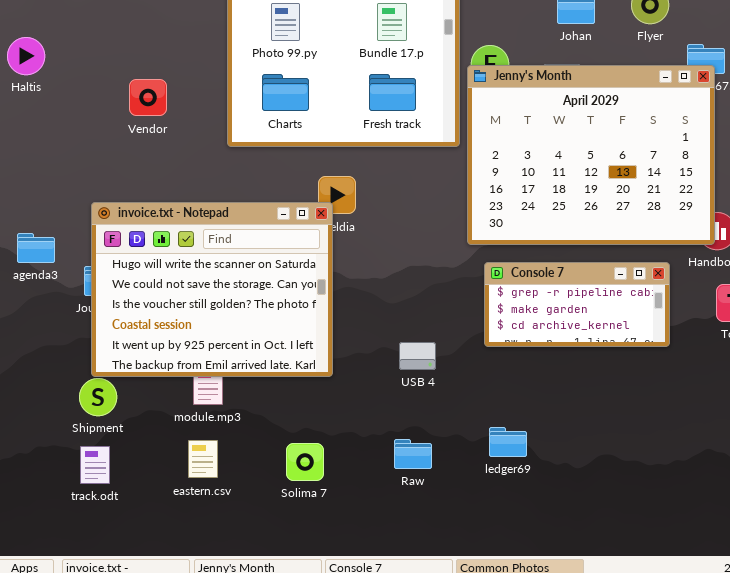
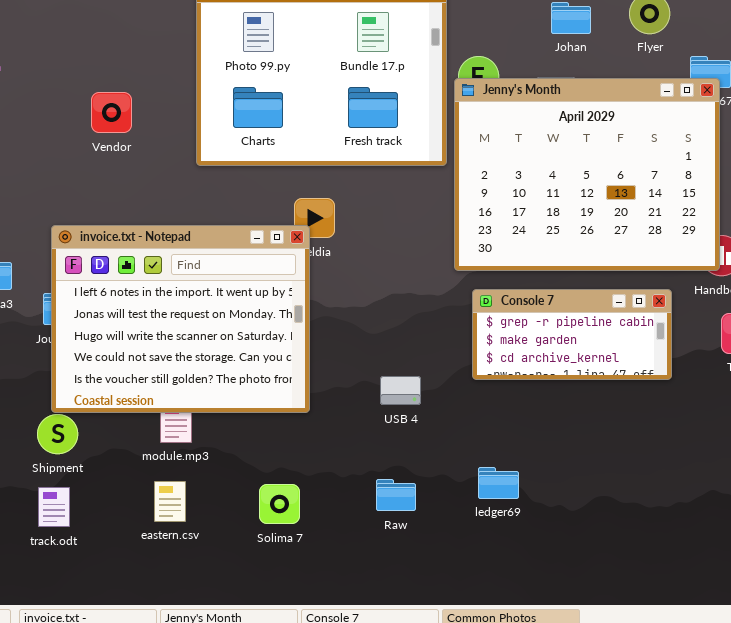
invoice.txt - Notepad: [91,202,333,377] -> [51,225,310,413], scrolled up 2 rows

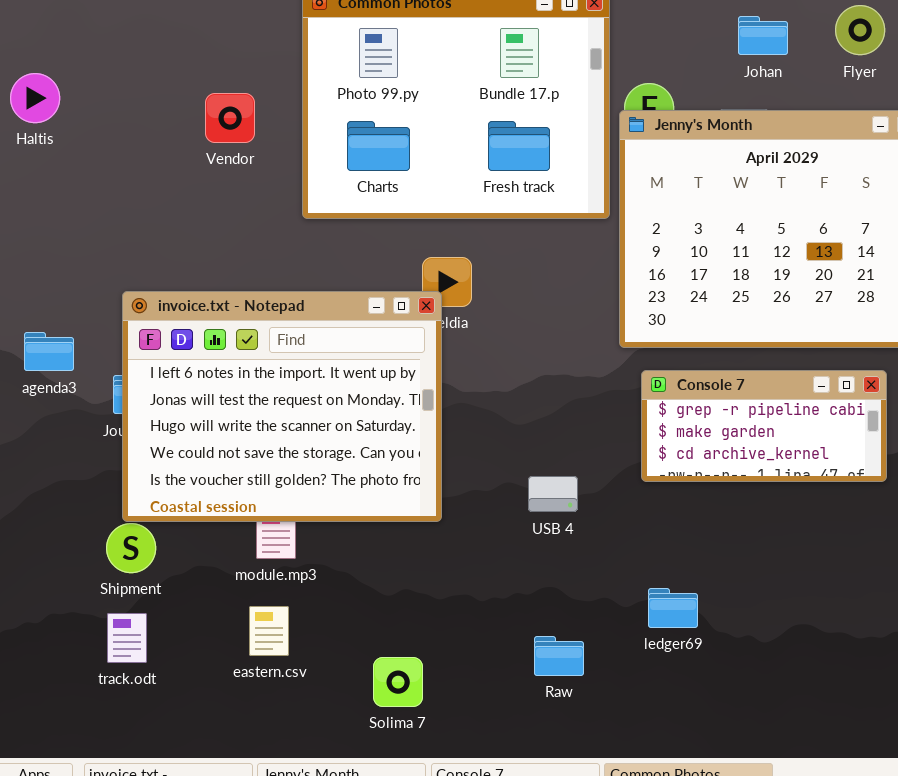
Vendor: [91,92,132,133] -> [205,93,255,143], moved
Raw: [376,479,416,511] -> [534,636,584,676], moved
Solima 7: [259,484,300,524] -> [373,657,423,707], moved

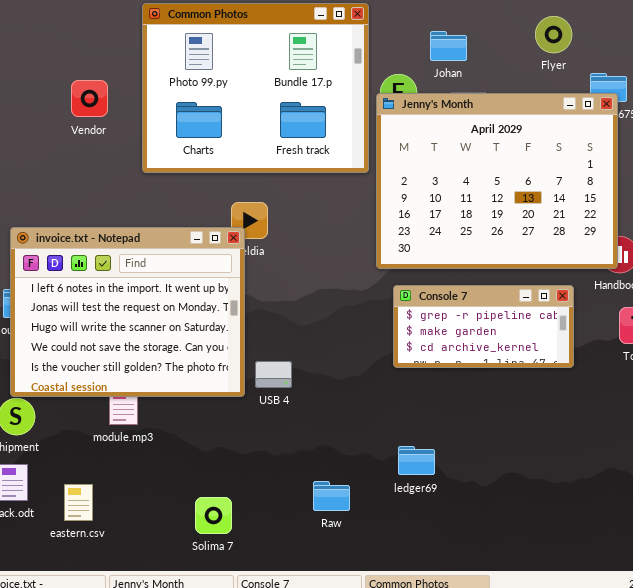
Johan: [738,16,788,55] -> [430,31,467,61], moved
USB 4: [528,476,578,512] -> [255,361,292,388], moved
eastern.csv: [249,606,289,656] -> [64,484,93,521], moved

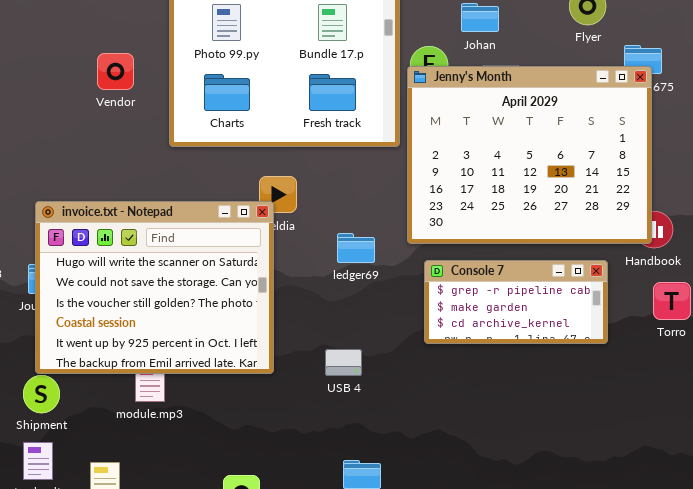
invoice.txt - Notepad: [10,227,245,397] -> [35,201,274,374], scrolled down 2 rows
USB 4: [255,361,292,388] -> [325,349,362,376], moved
ledger69: [398,446,435,475] -> [337,233,375,263], moved

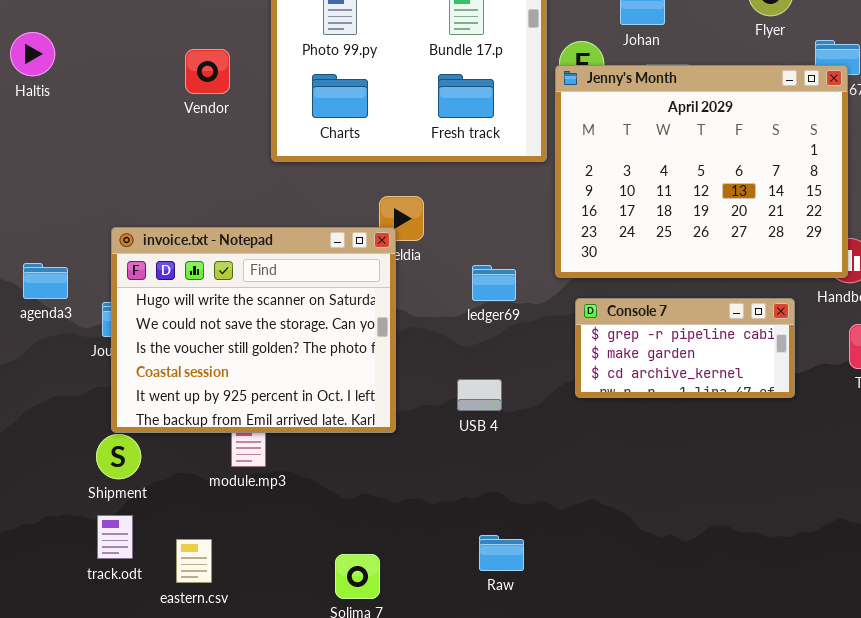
USB 4: [325,349,362,376] -> [457,379,502,411], moved

